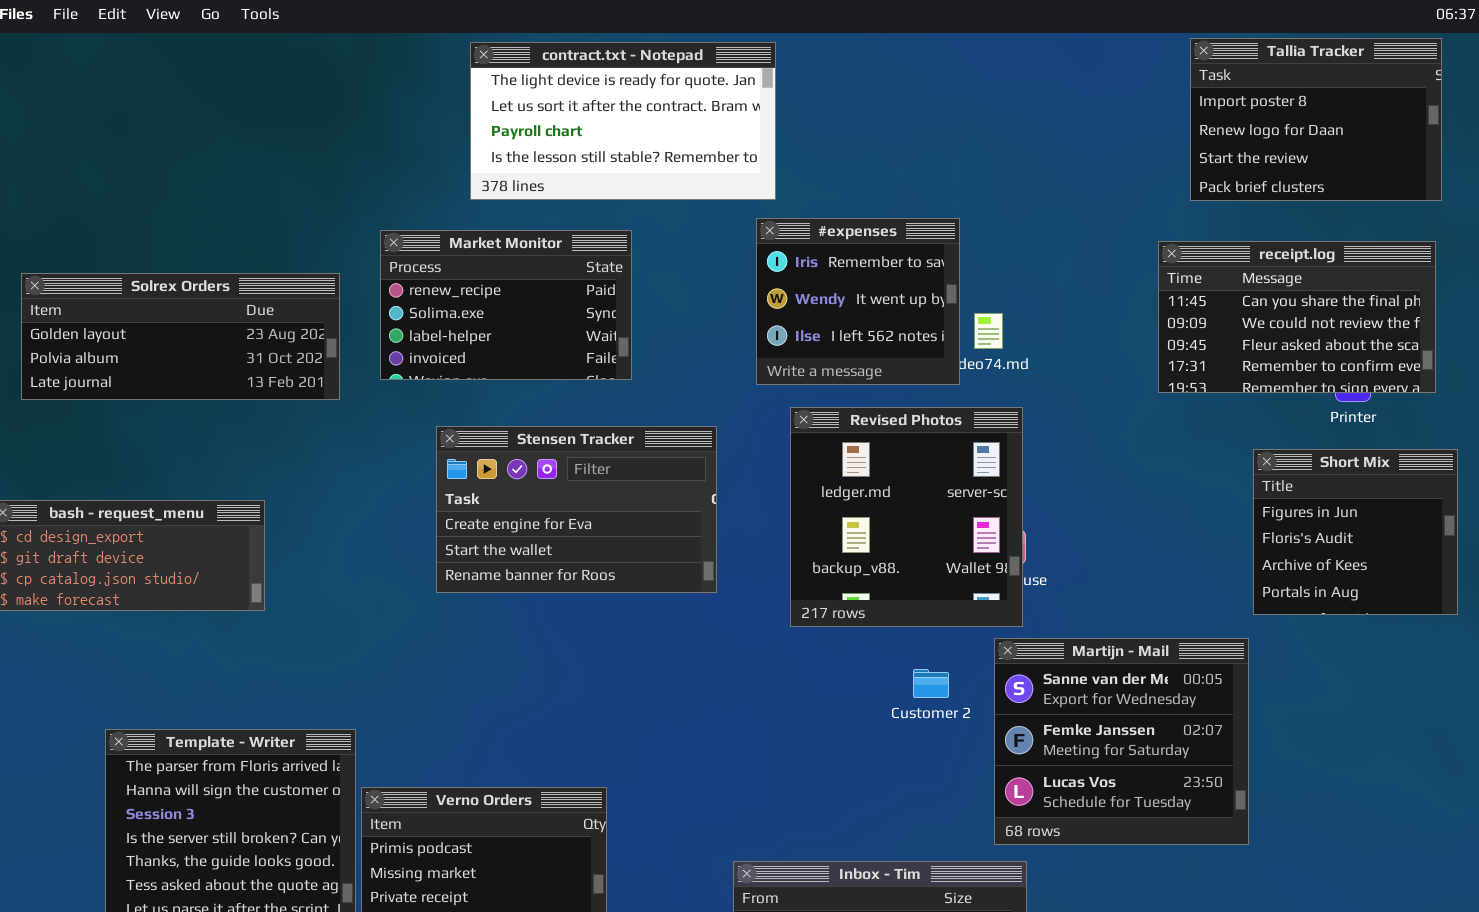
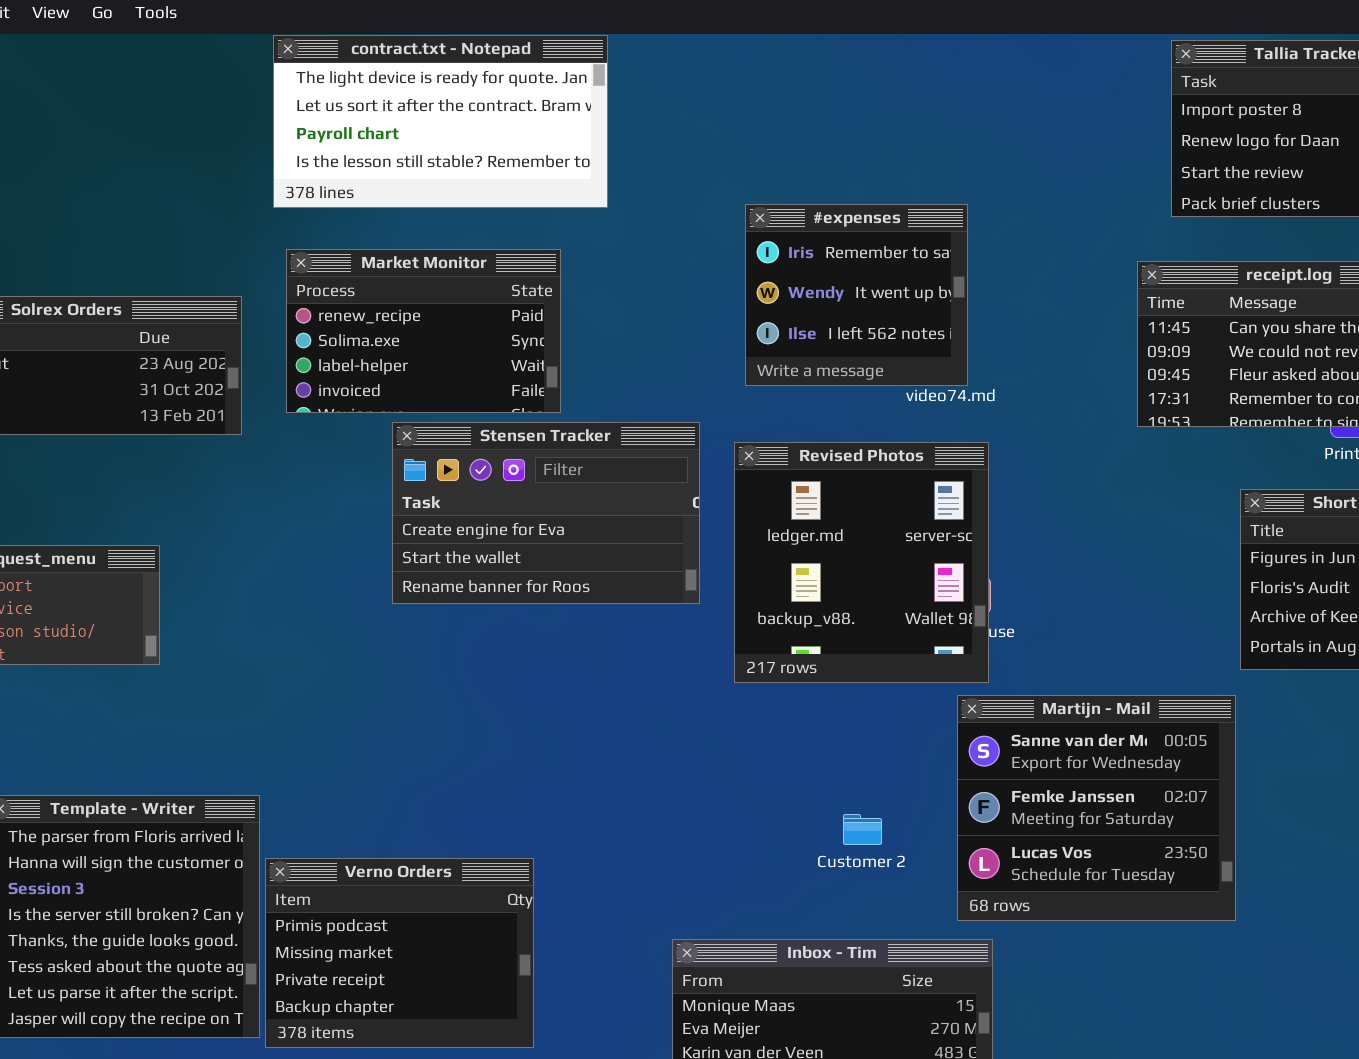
contract.txt - Notepad: [470,42,776,200] -> [273,35,608,208], moved
#expenses: [756,218,960,385] -> [745,204,968,386], moved
Stensen Tracker: [436,426,717,593] -> [392,422,700,604], moved
Customer 2: [913,669,949,698] -> [843,814,882,845], moved

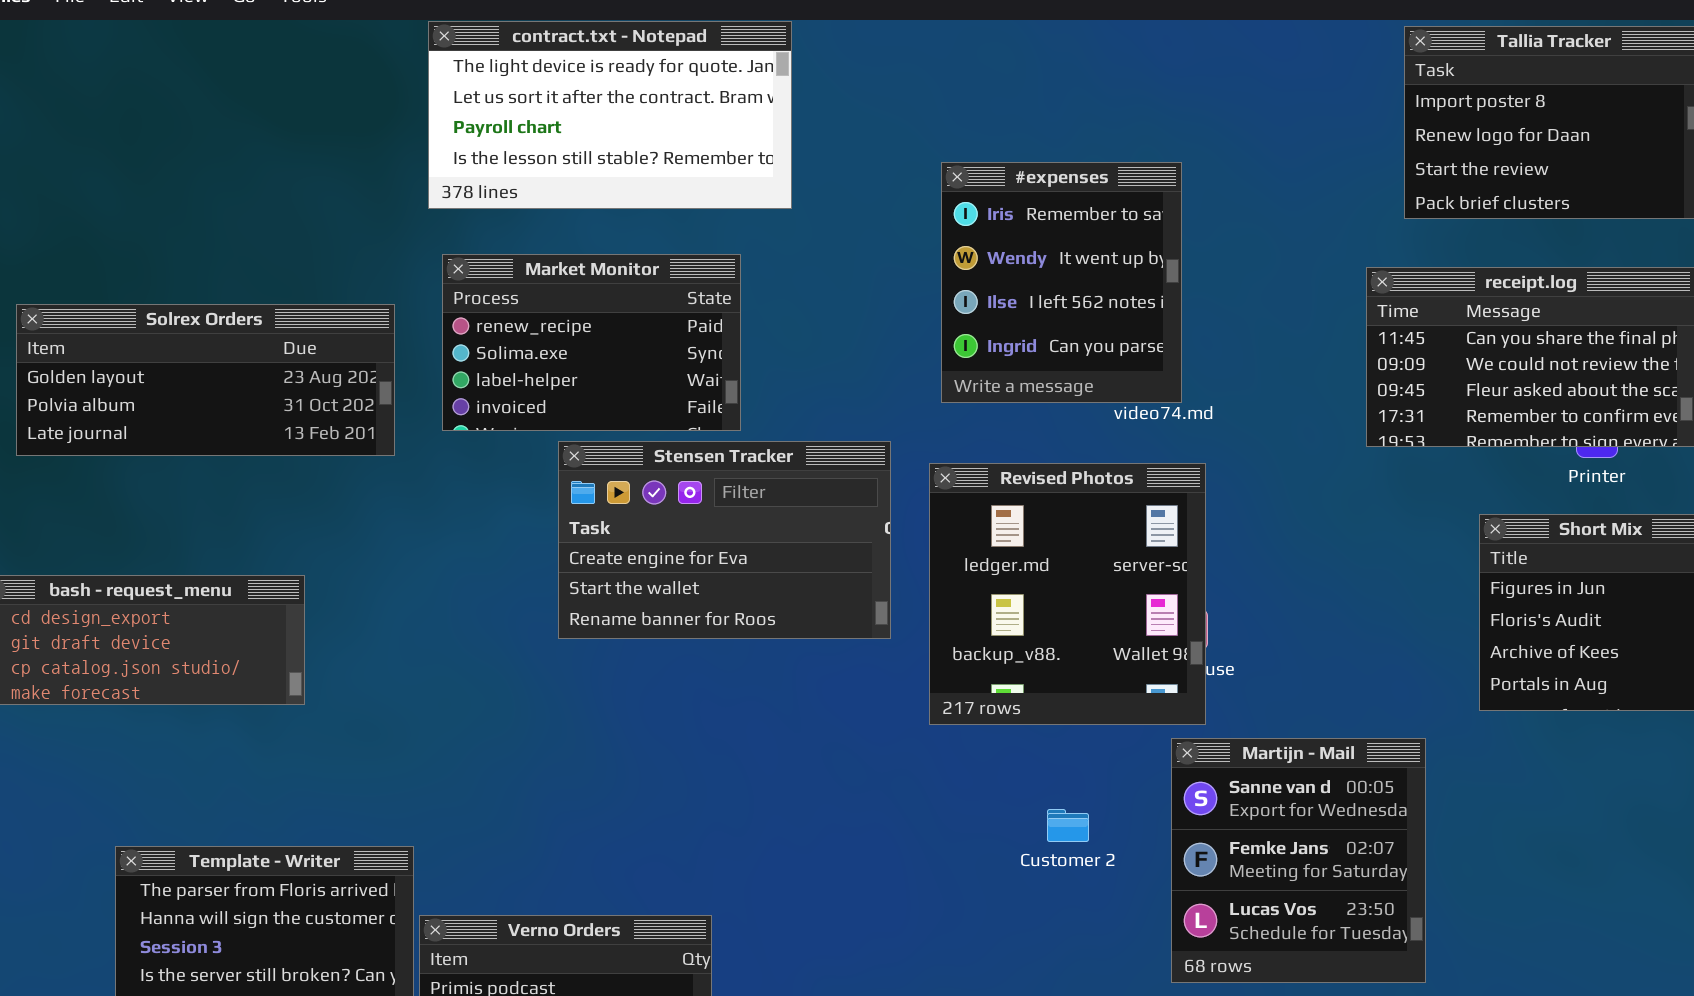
#expenses: [745,204,968,386] -> [941,162,1182,403], resized
Martijn - Mail: [957,695,1236,921] -> [1171,738,1426,983], resized
Customer 2: [843,814,882,845] -> [1047,809,1089,842], moved

